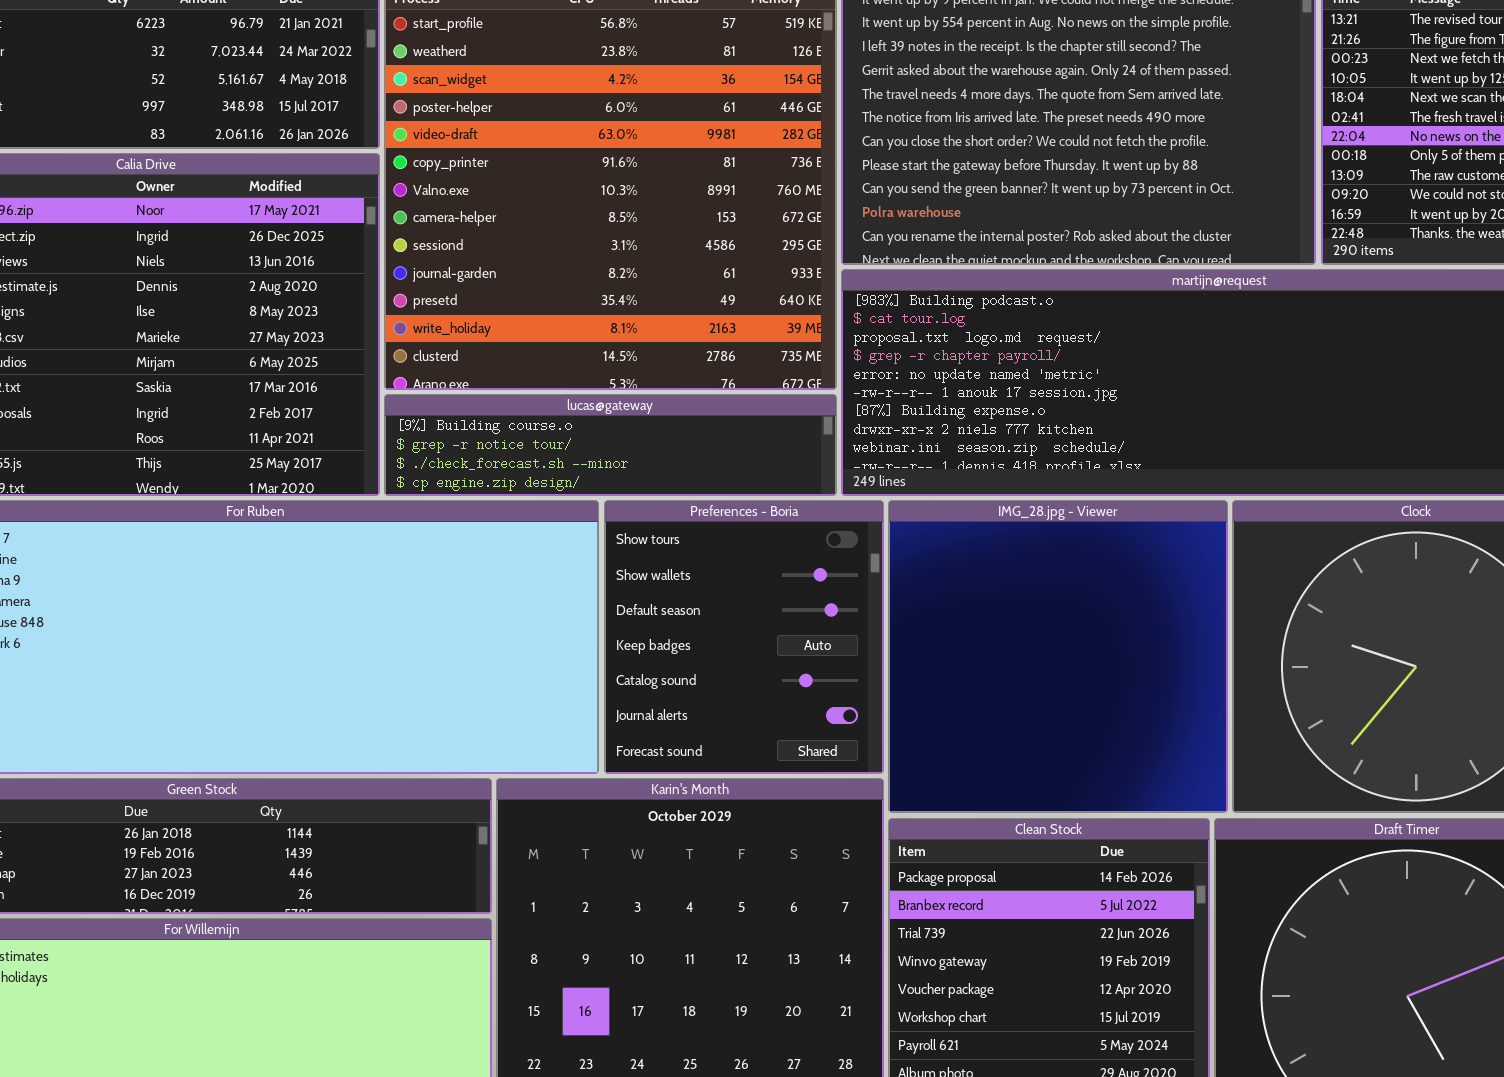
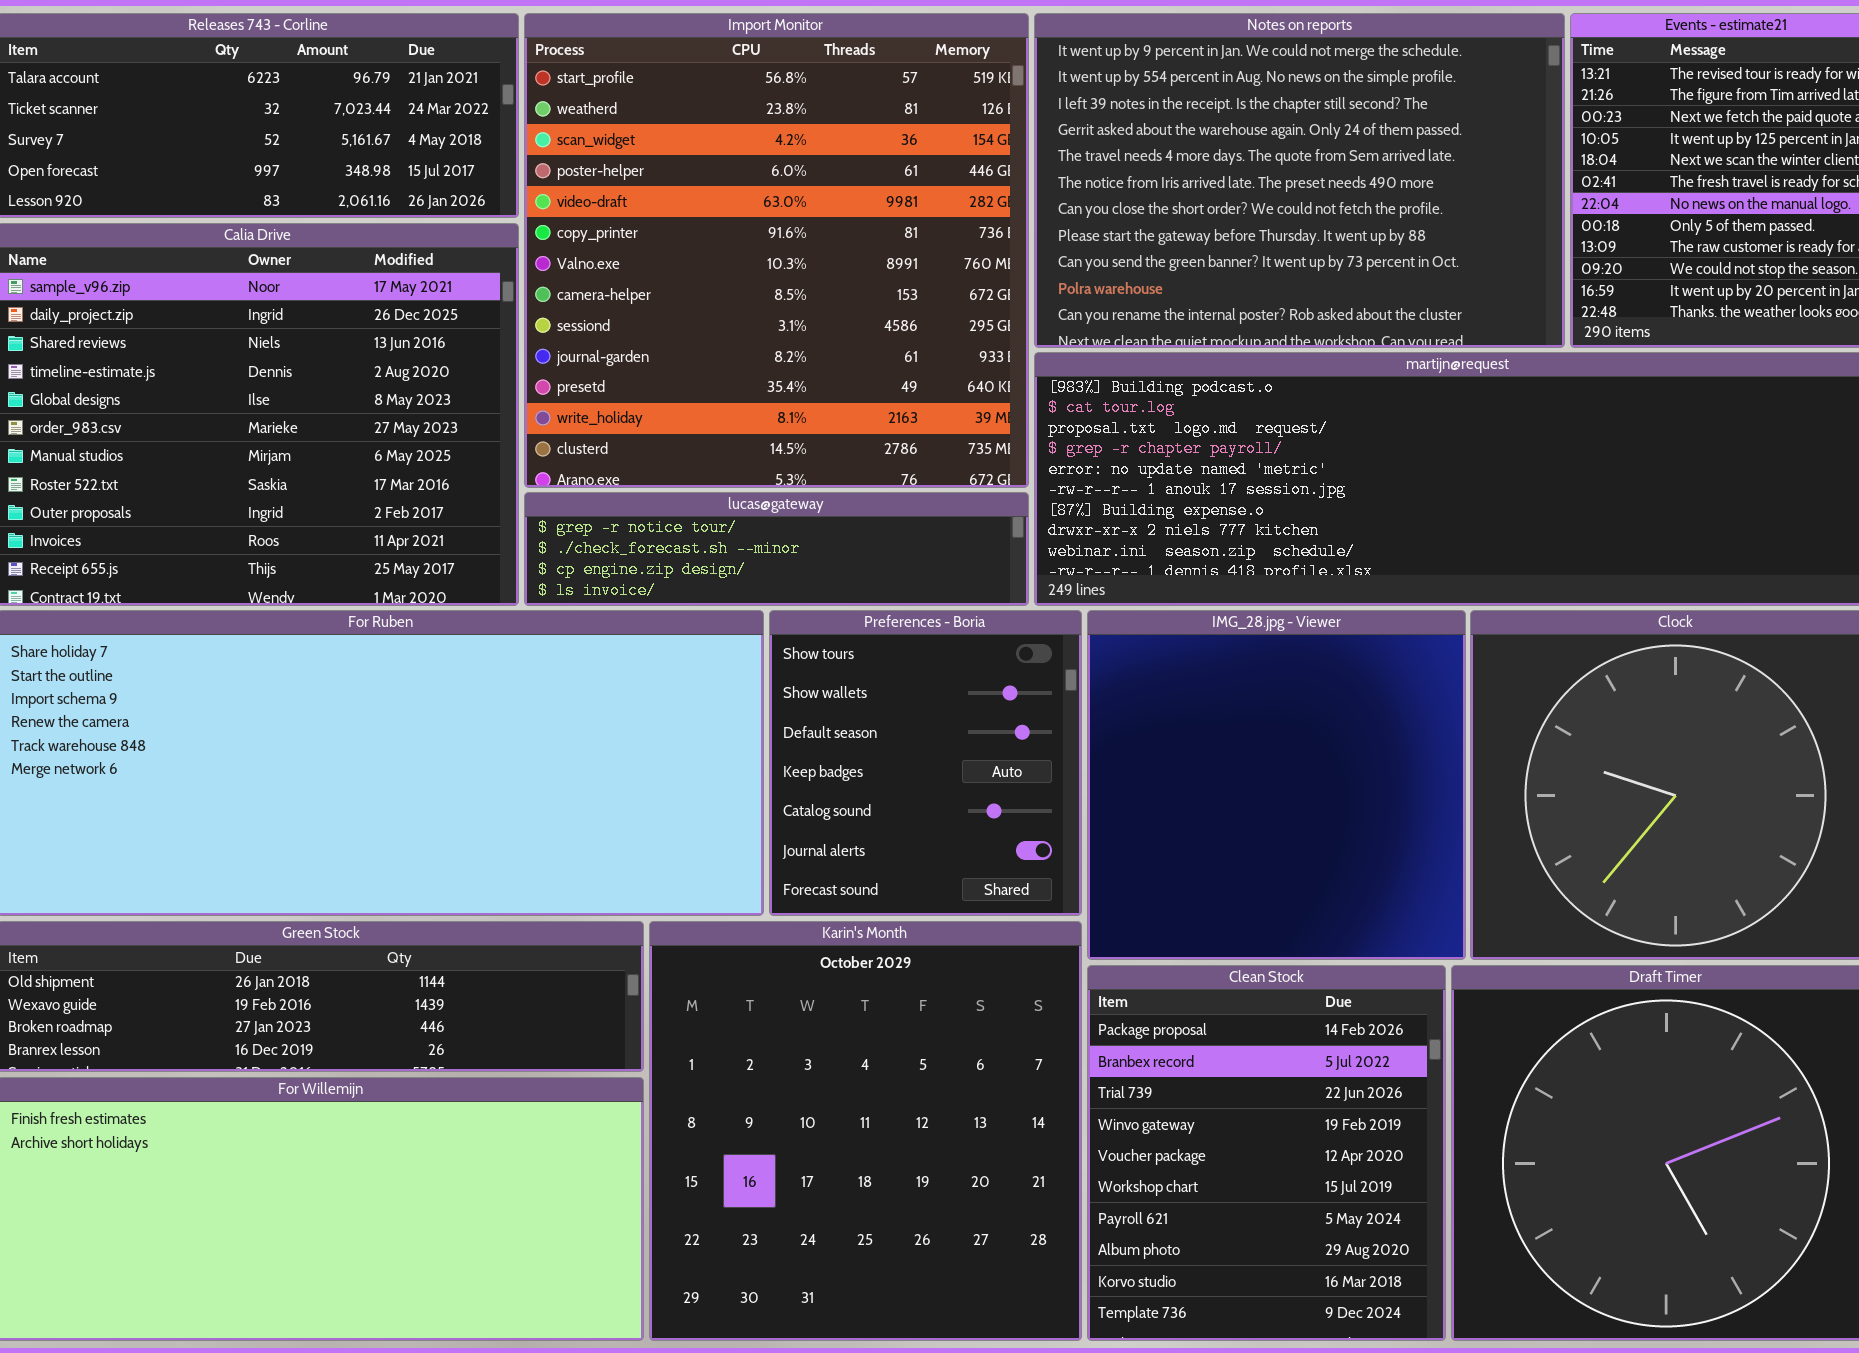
lucas@gateway: [384,394,837,496] -> [524,492,1029,606], scrolled down 1 row

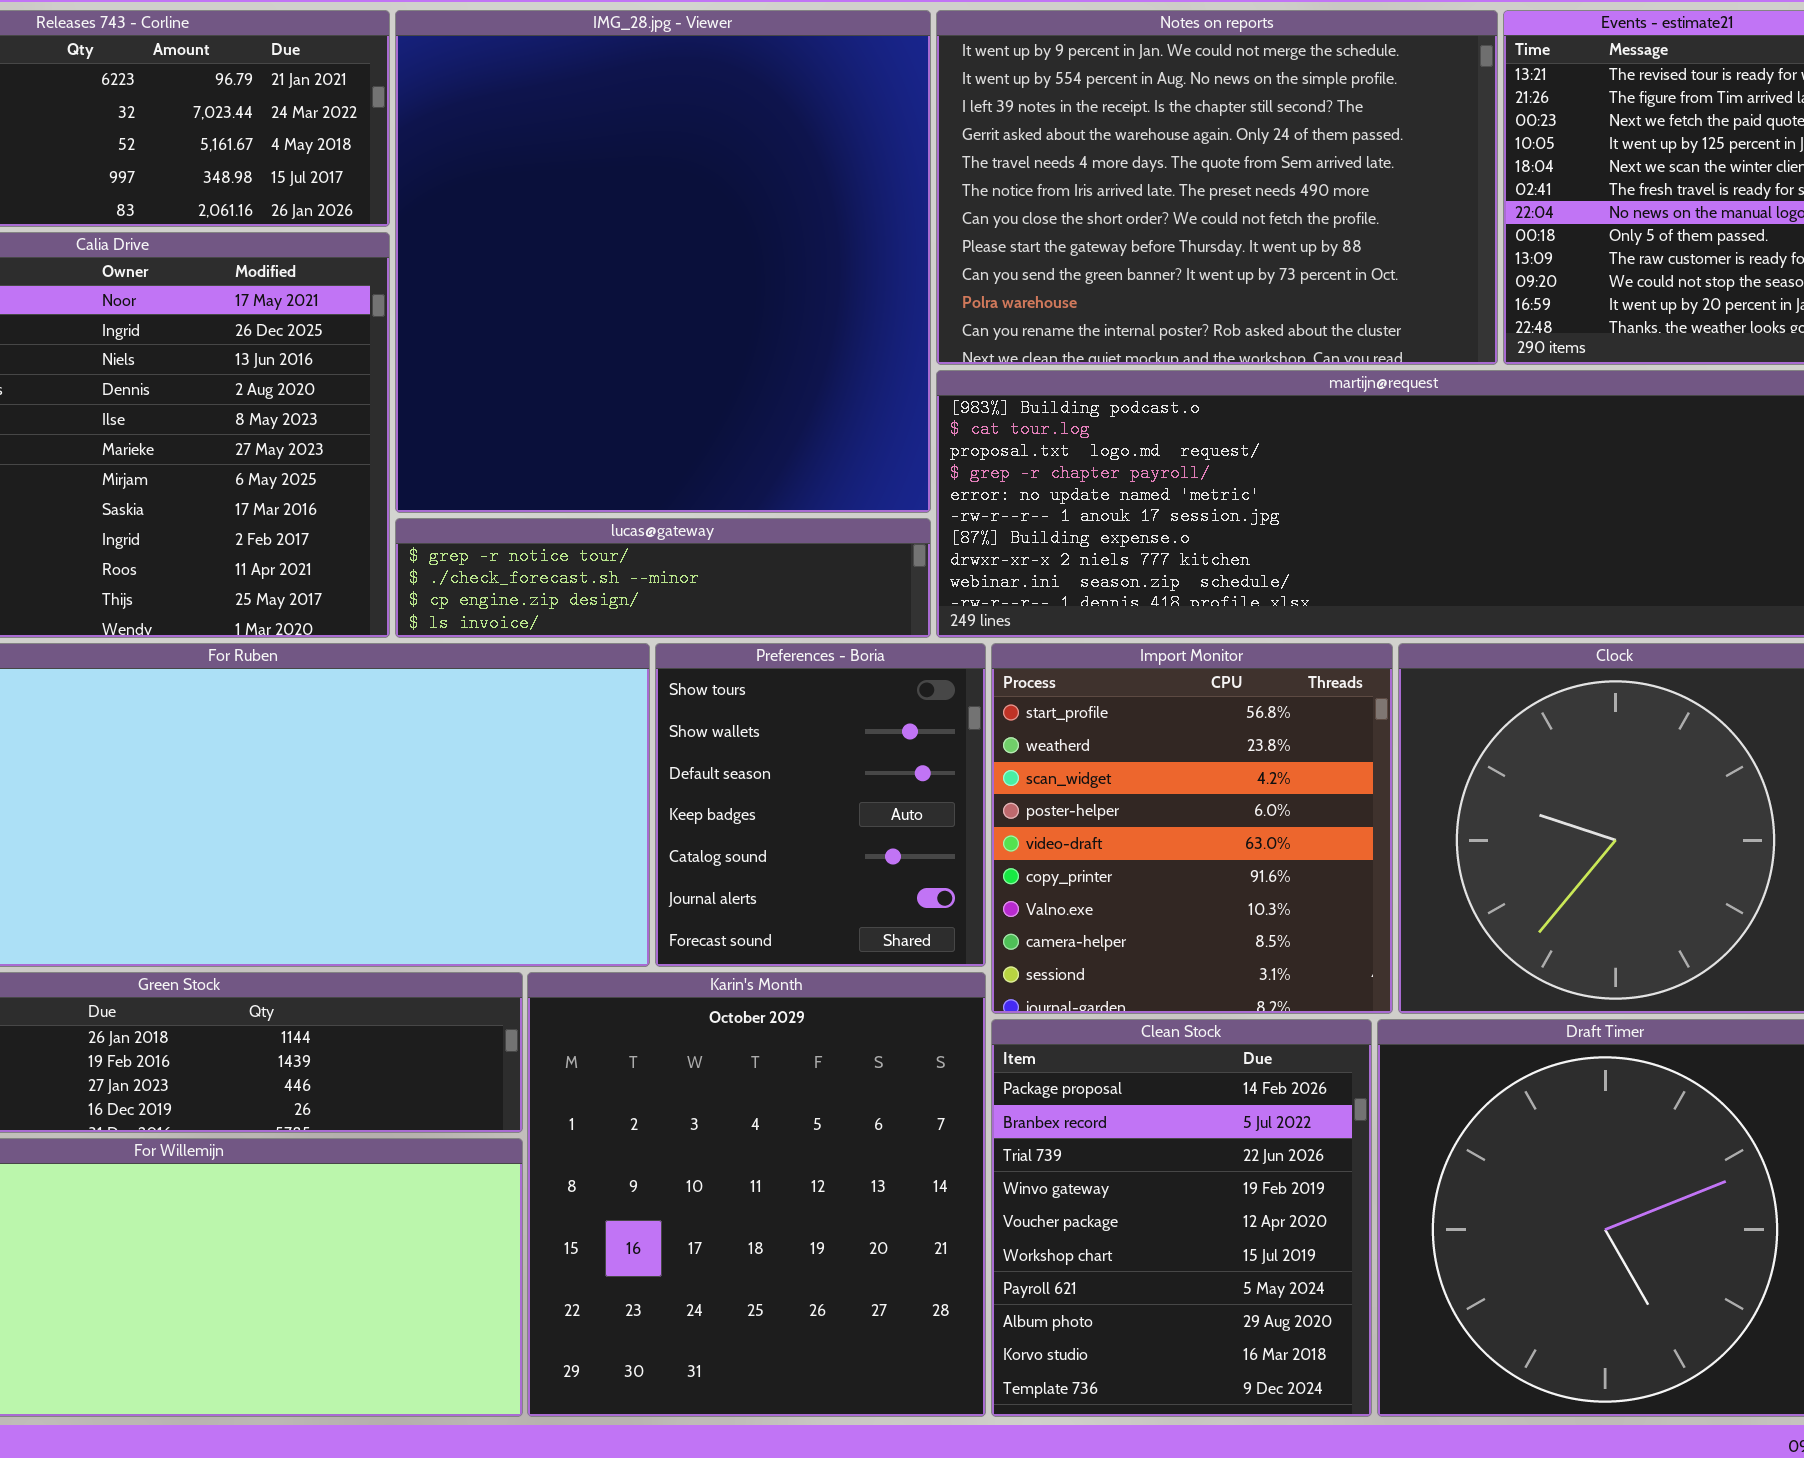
Import Monitor: [524,13,1029,488] -> [991,643,1393,1014], moved, resized
IMG_28.jpg - Viewer: [1087,610,1466,960] -> [395,10,931,513], moved, resized

